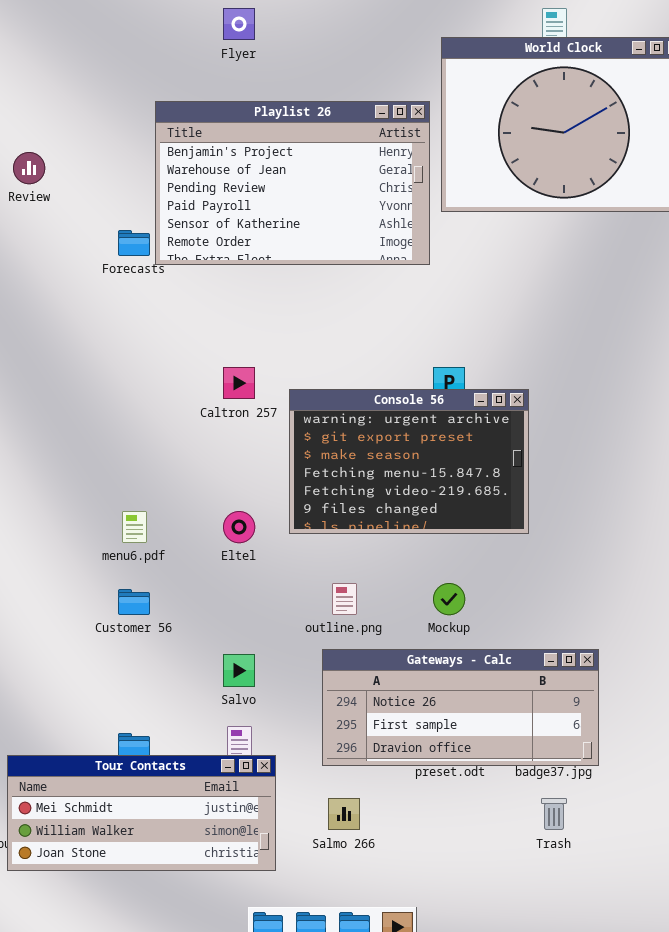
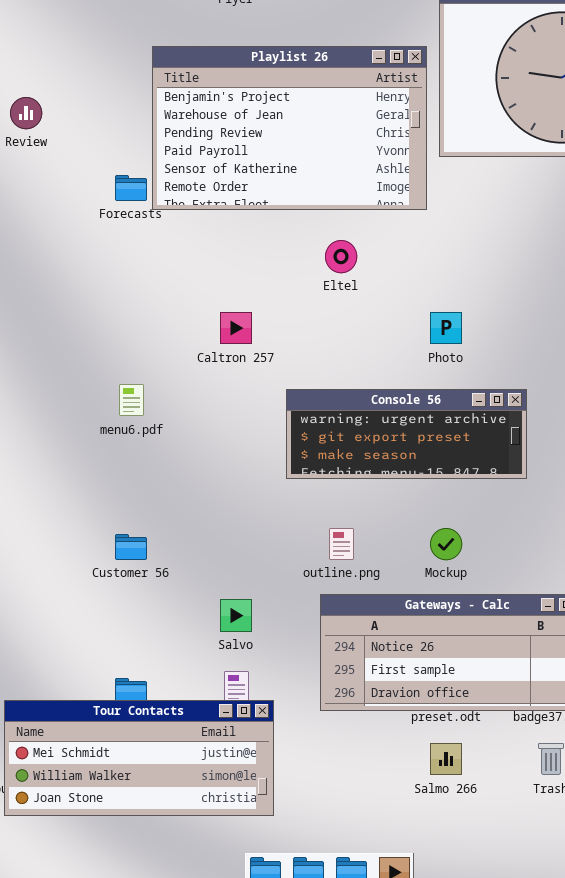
Console 56: [289,389,529,534] -> [286,389,527,479], resized
menu6.pdf: [122,511,147,543] -> [119,384,144,416], moved
Eltel: [223,511,255,543] -> [325,240,357,273], moved
Salmo 266: [328,798,360,830] -> [430,743,462,775], moved

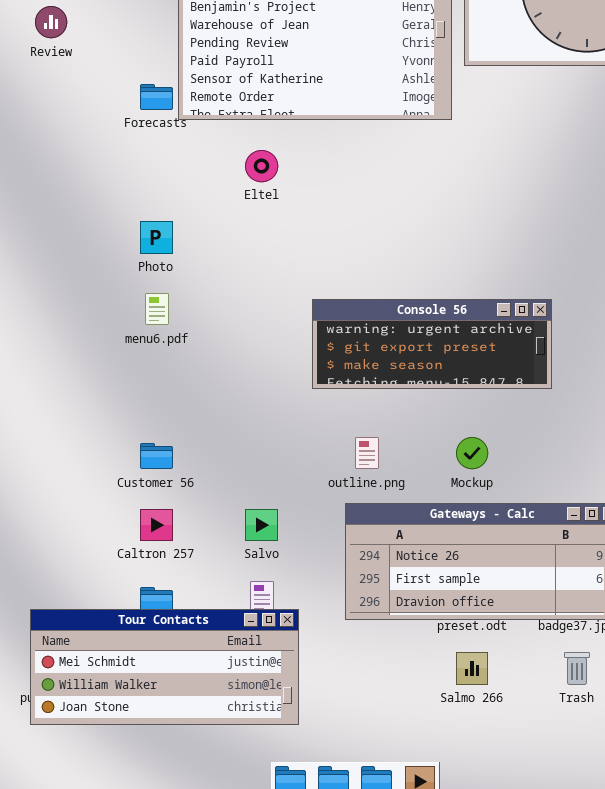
Eltel: [325,240,357,273] -> [245,150,278,182], moved
Caltron 257: [220,312,252,344] -> [140,509,173,541], moved
Photo: [430,312,462,344] -> [140,221,173,254], moved

